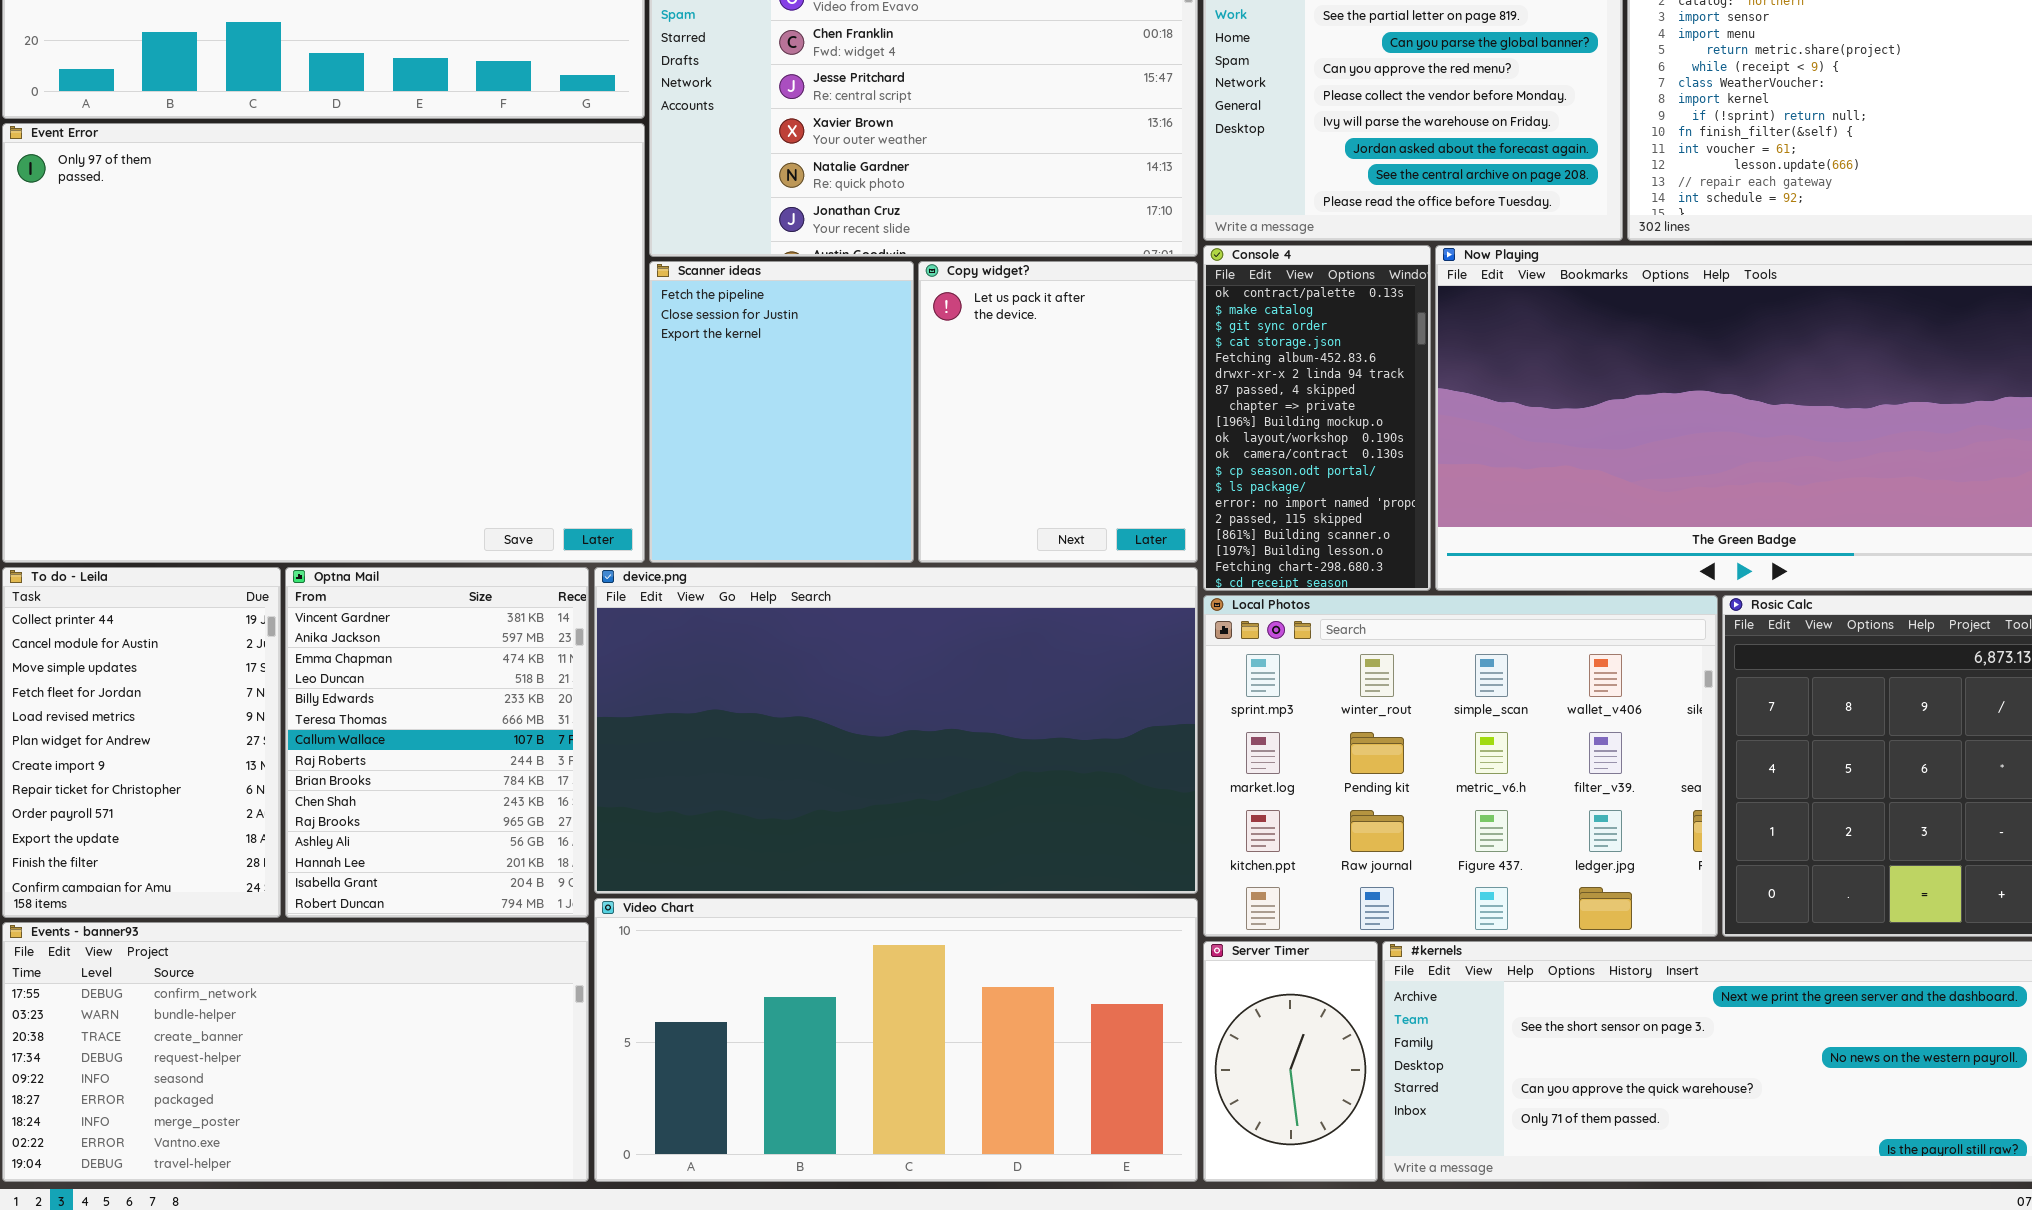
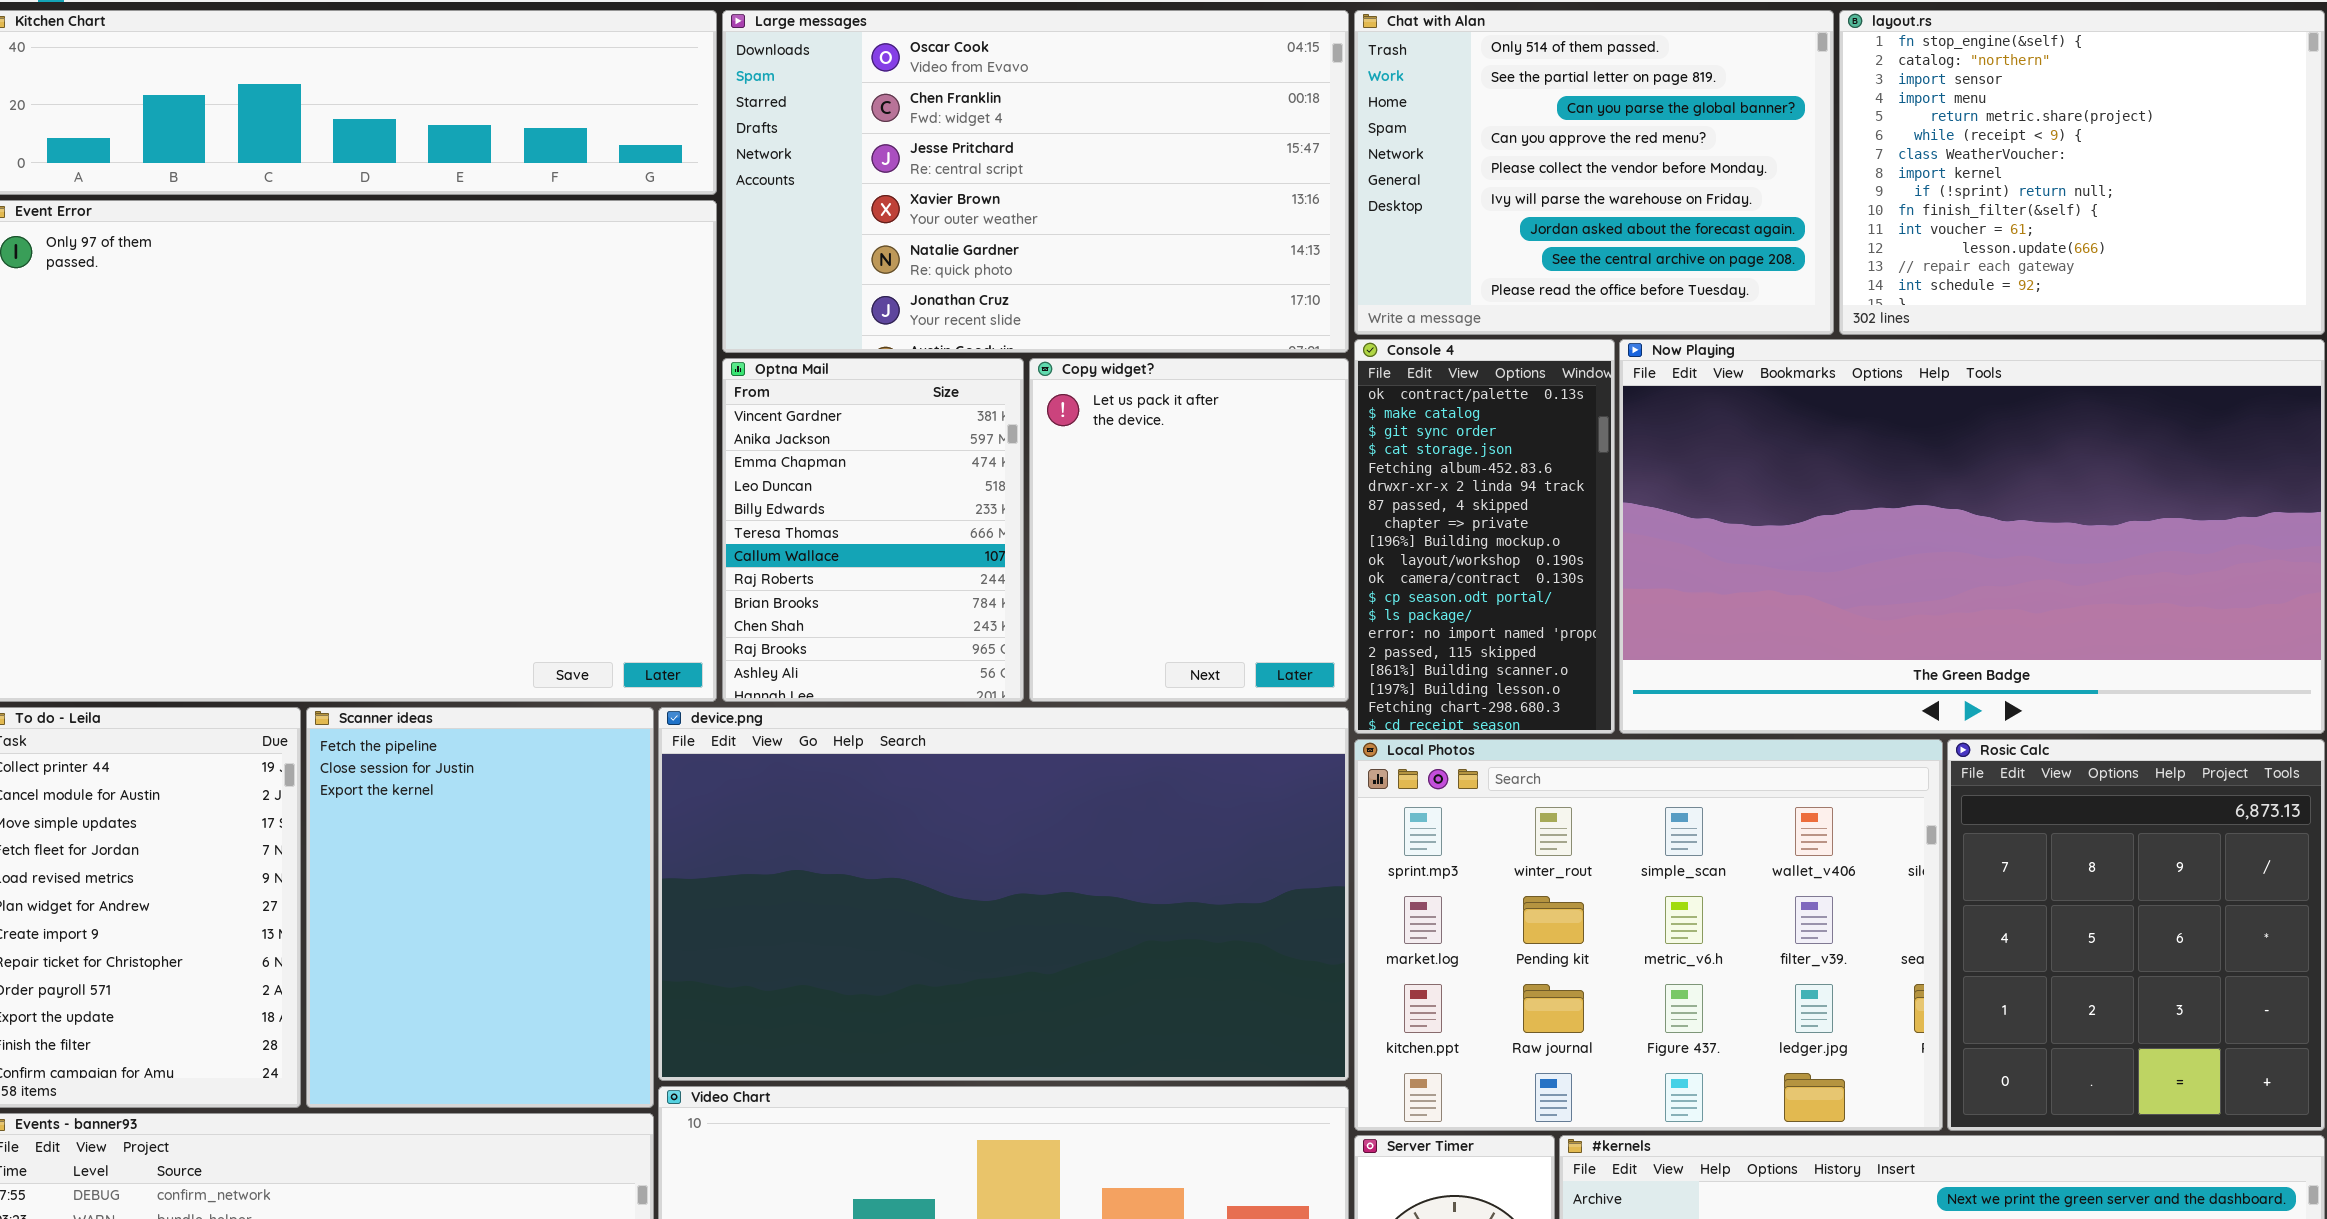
Scanner ideas: [649,261,914,563] -> [306,707,654,1108], moved, resized
Optna Mail: [285,567,589,918] -> [722,358,1024,702], moved, resized

